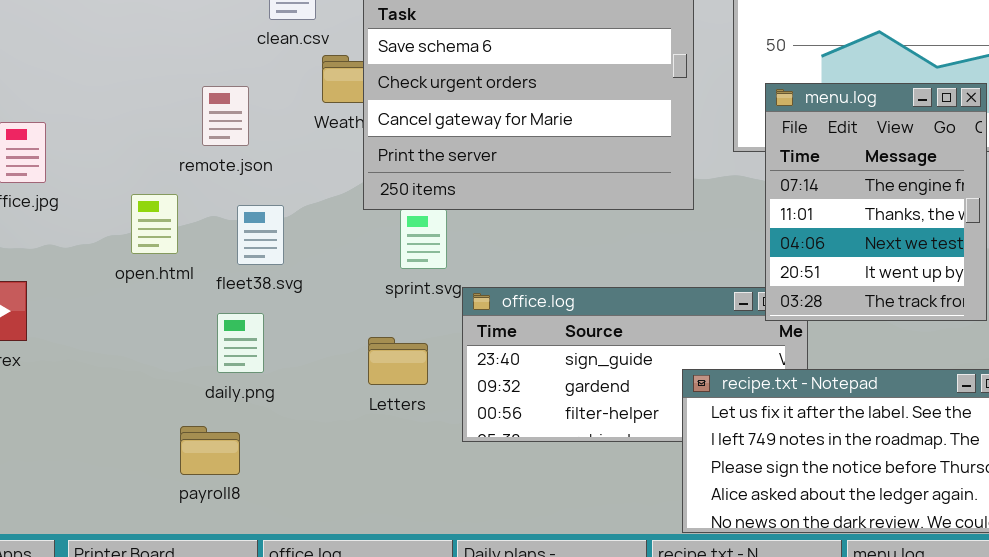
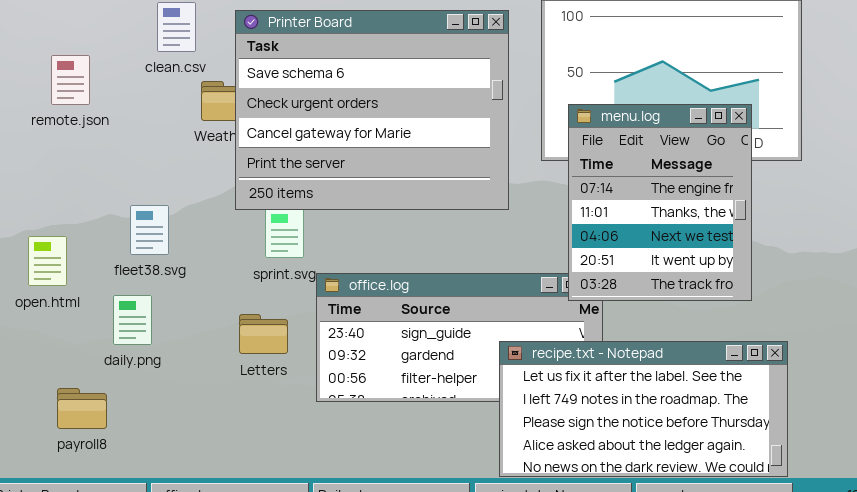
remote.json: [202,86,249,146] -> [51,55,90,105], moved
open.html: [131,194,178,254] -> [28,236,67,286], moved
payroll8: [180,426,240,475] -> [57,388,107,429], moved

